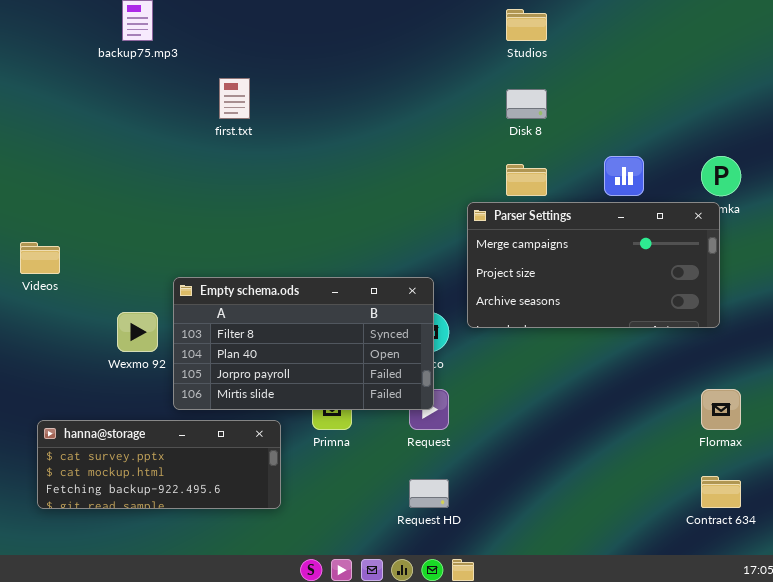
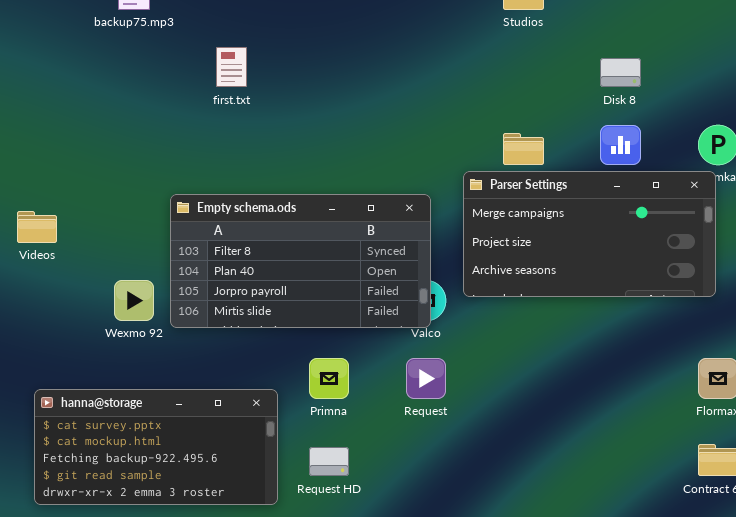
Disk 8: [506,89,547,119] -> [600,58,641,87], moved
Empty schema.ods: [173,277,434,410] -> [170,194,431,328], moved
hanna@storage: [37,420,281,509] -> [34,389,278,505], resized
Request HD: [409,479,449,508] -> [309,447,349,476], moved

